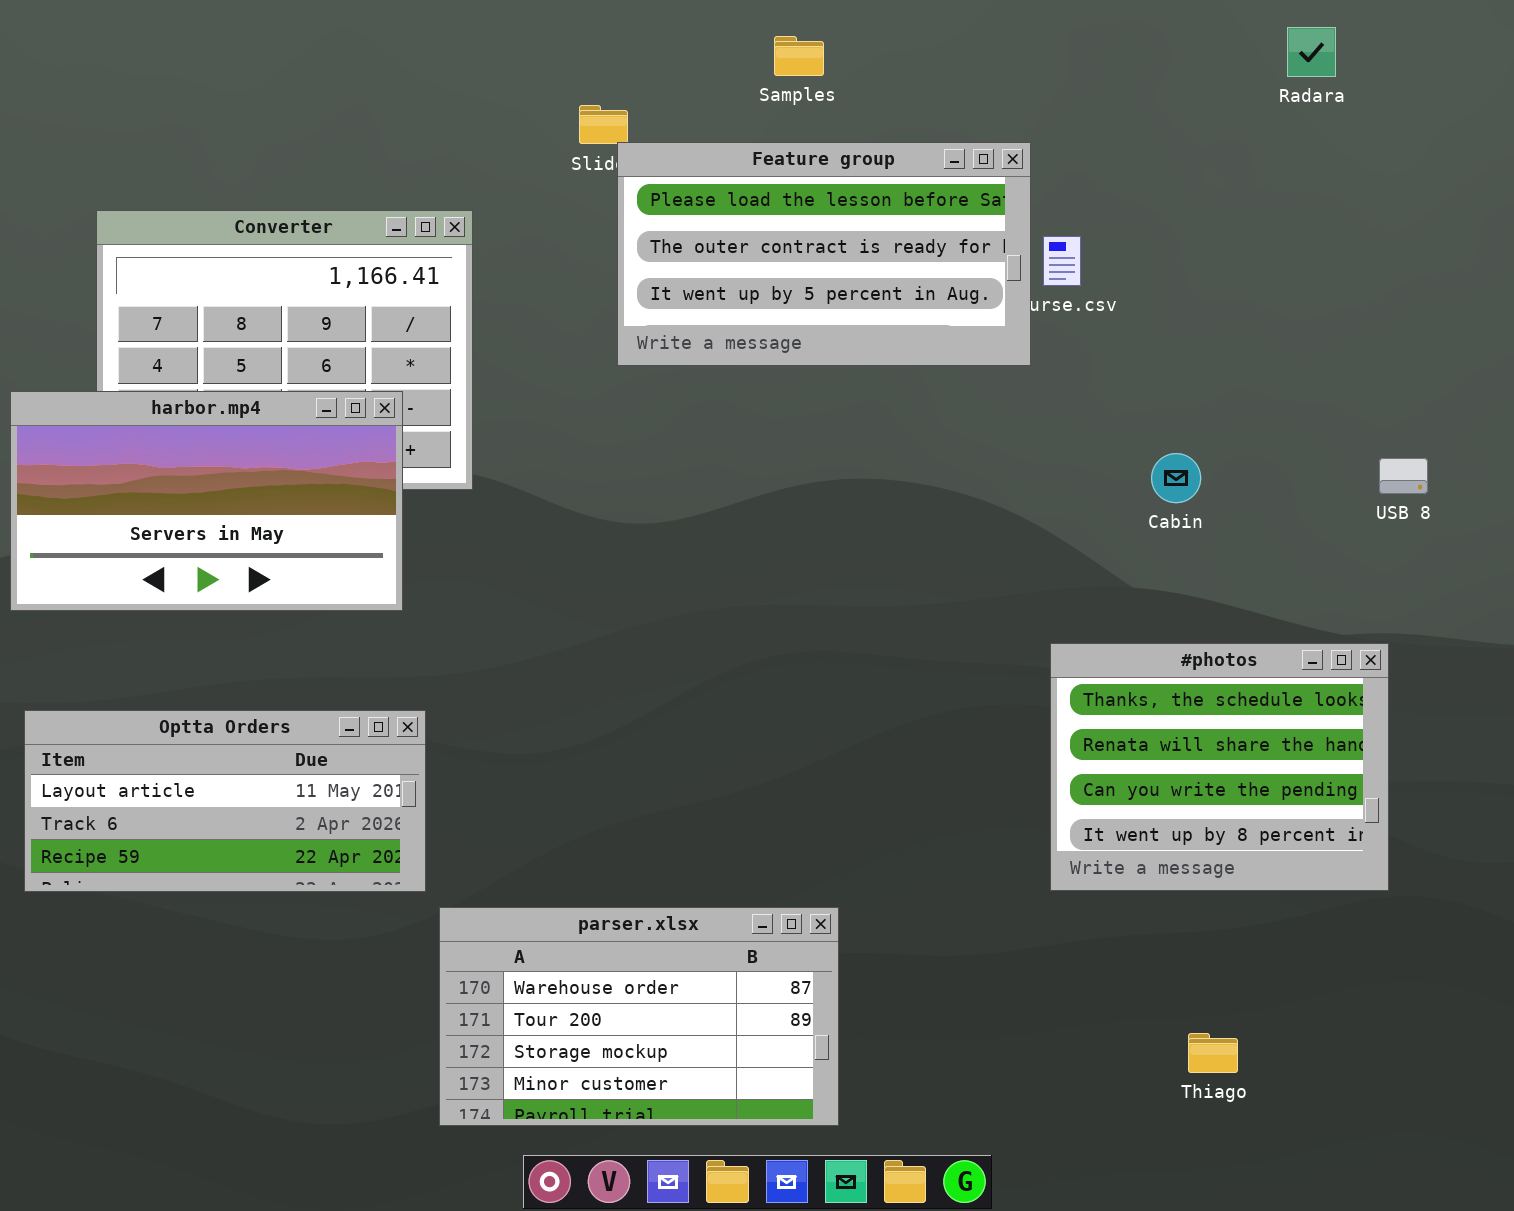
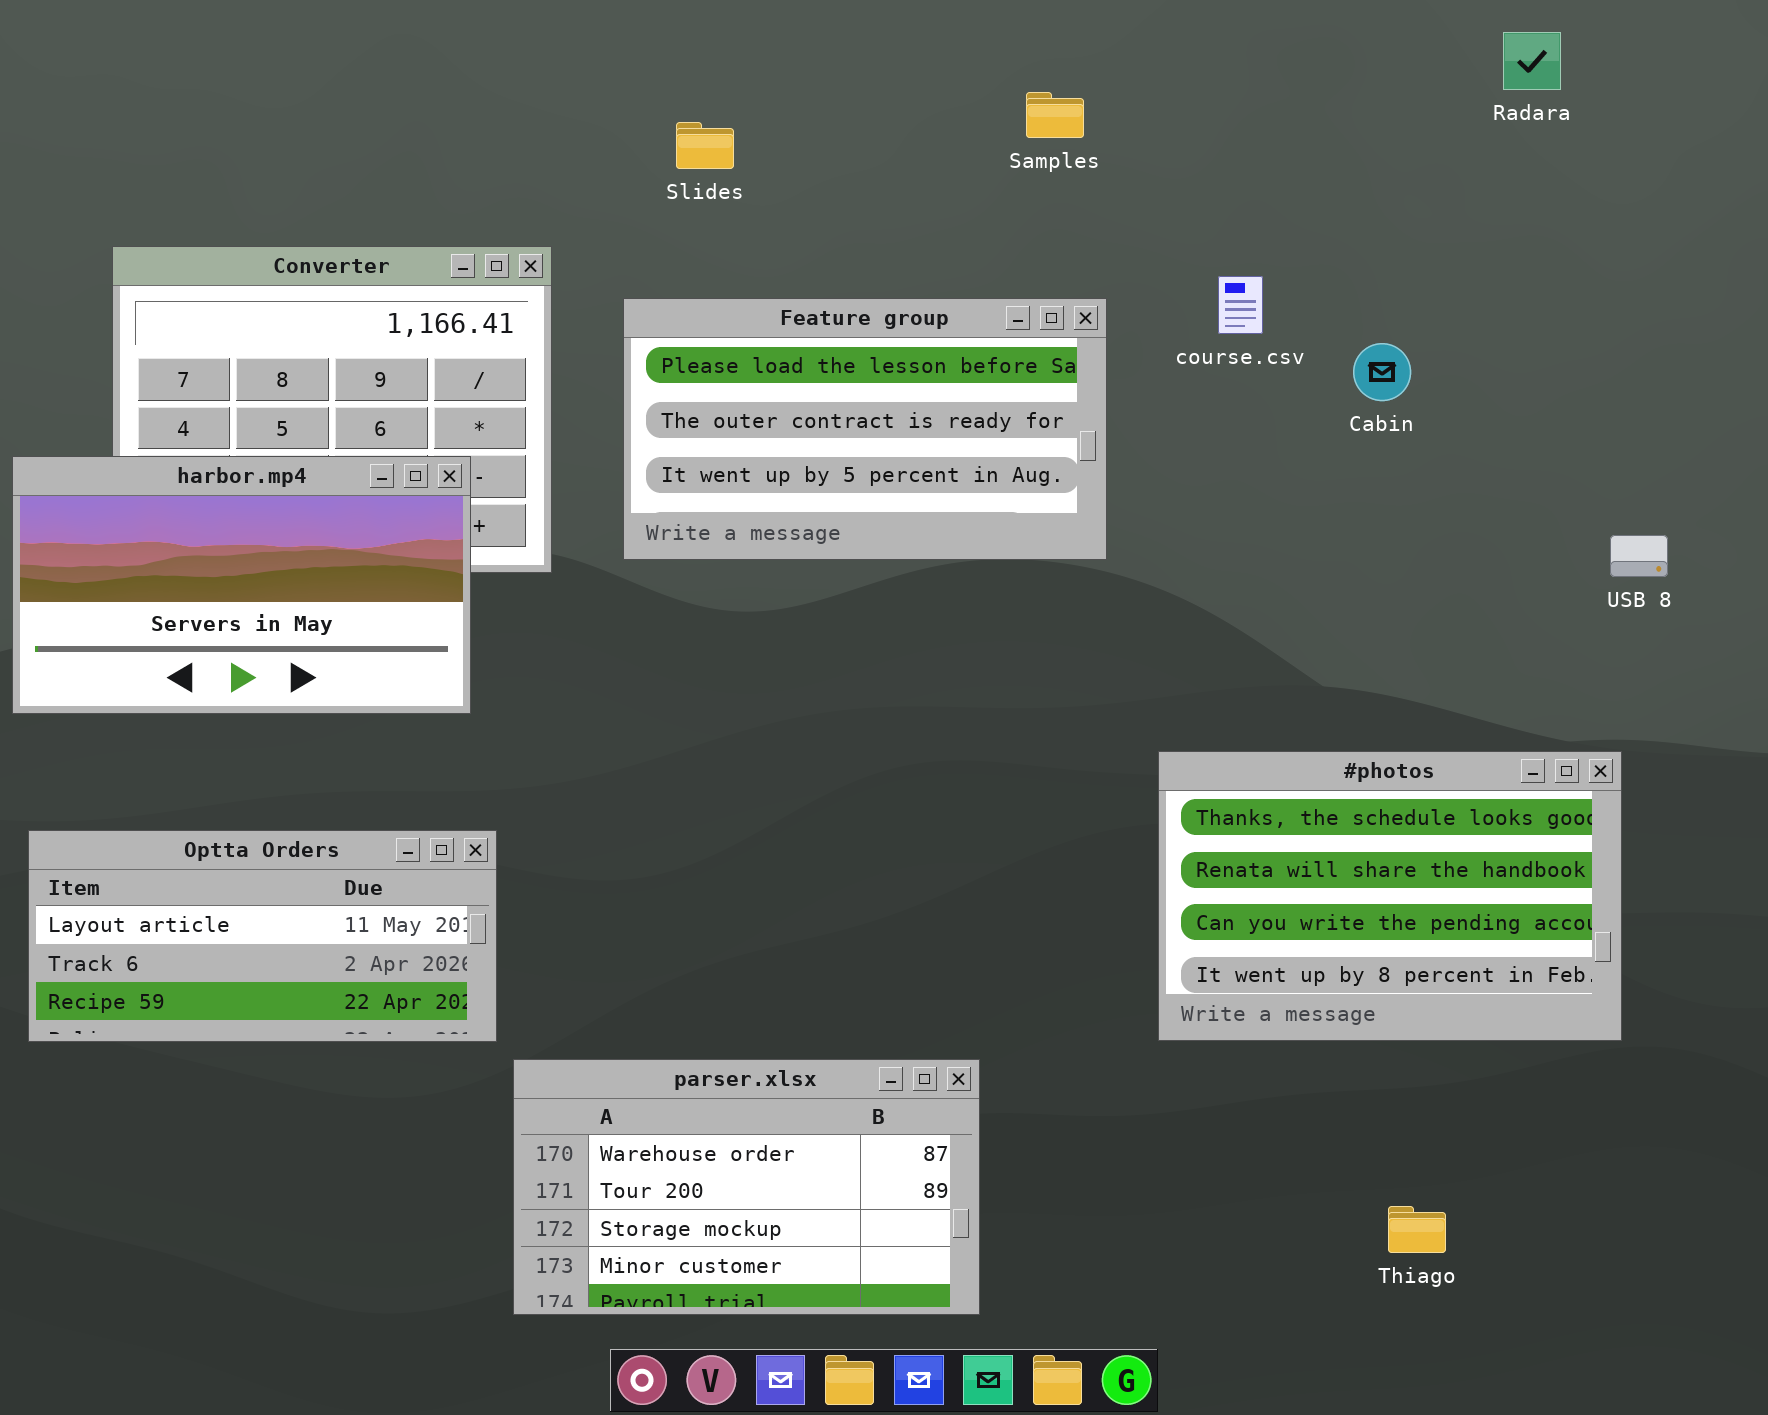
Samples: [774,36,824,76] -> [1026,92,1084,138], moved
Feature group: [617,142,1031,366] -> [623,298,1107,560], moved
Cabin: [1151,453,1201,503] -> [1353,343,1411,401], moved
#photos: [1050,643,1389,891] -> [1158,751,1622,1041], resized

